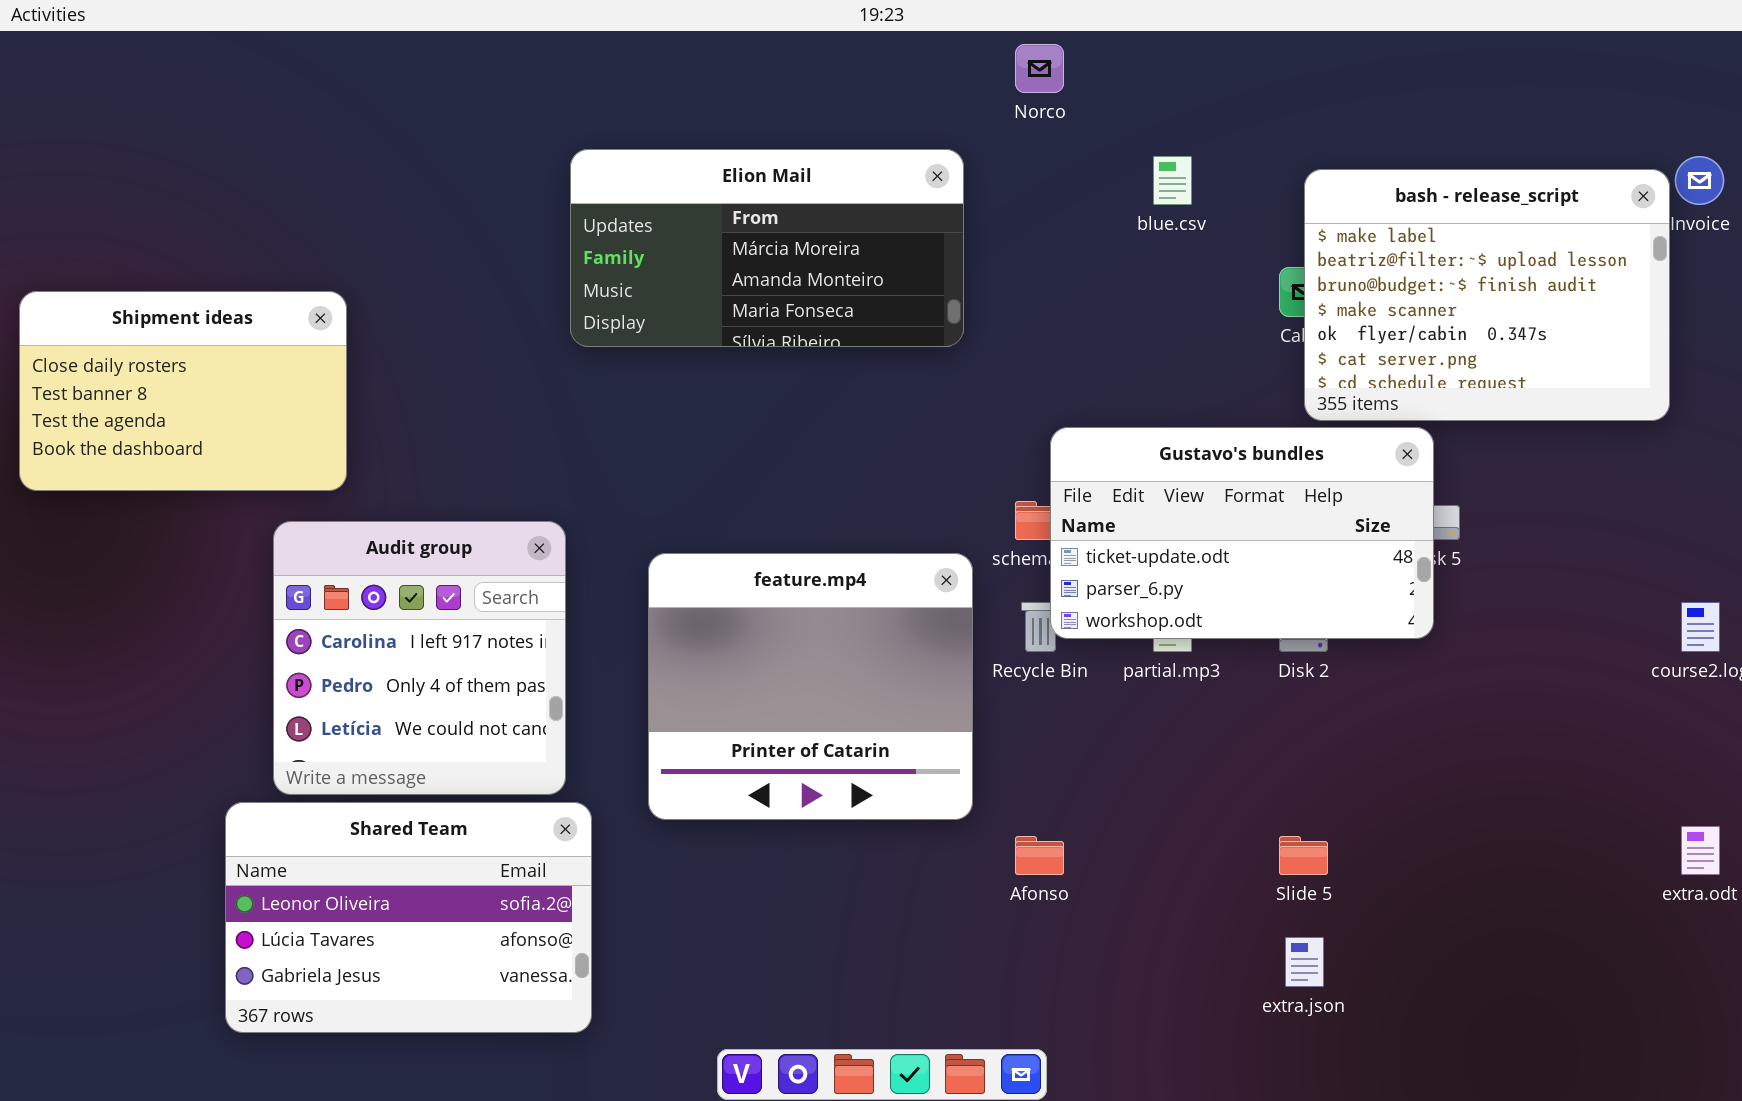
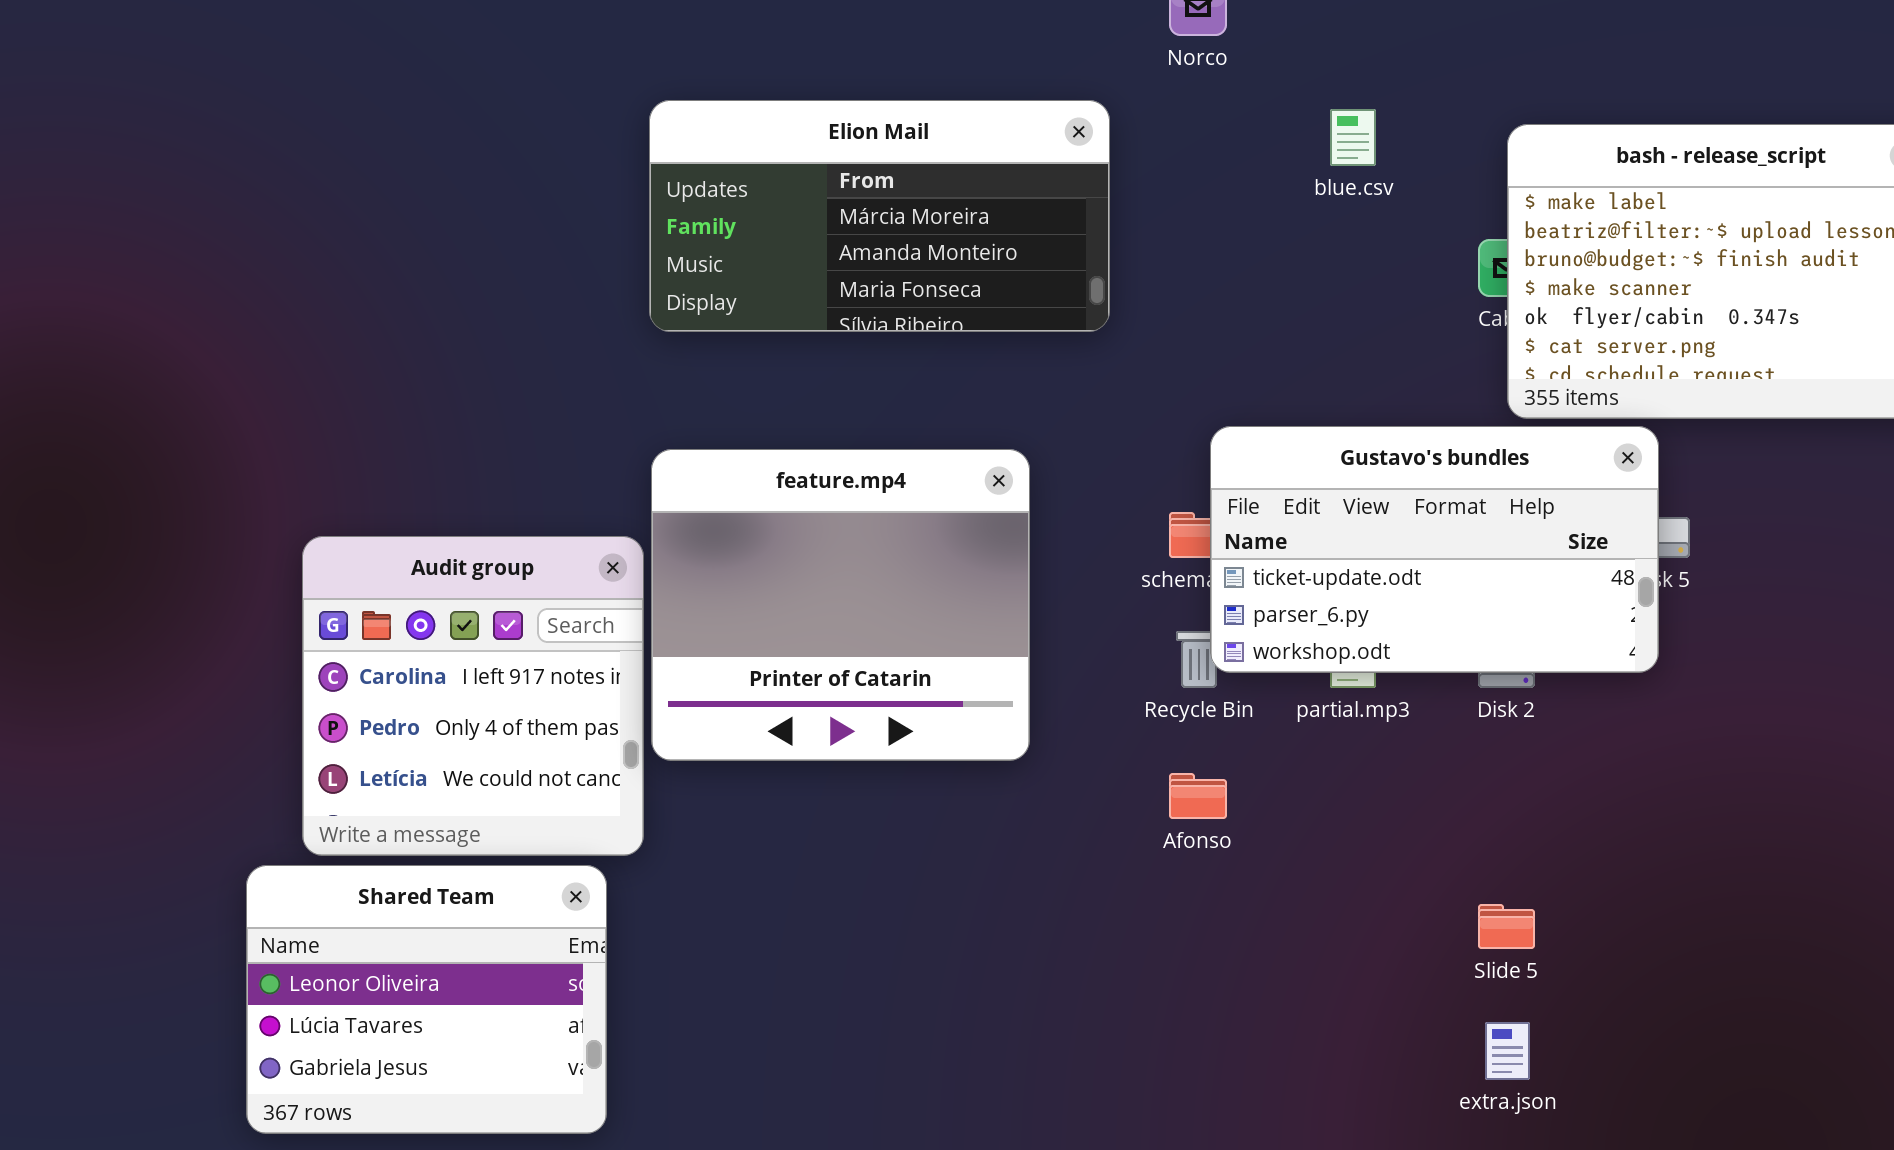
Shipment ideas: [19,291,347,491] -> none, closed
feature.mp4: [648,553,973,820] -> [651,449,1030,761], moved
Shared Team: [225,802,592,1033] -> [246,865,607,1134], resized
Afonso: [1015,836,1064,875] -> [1169,773,1227,819], moved

